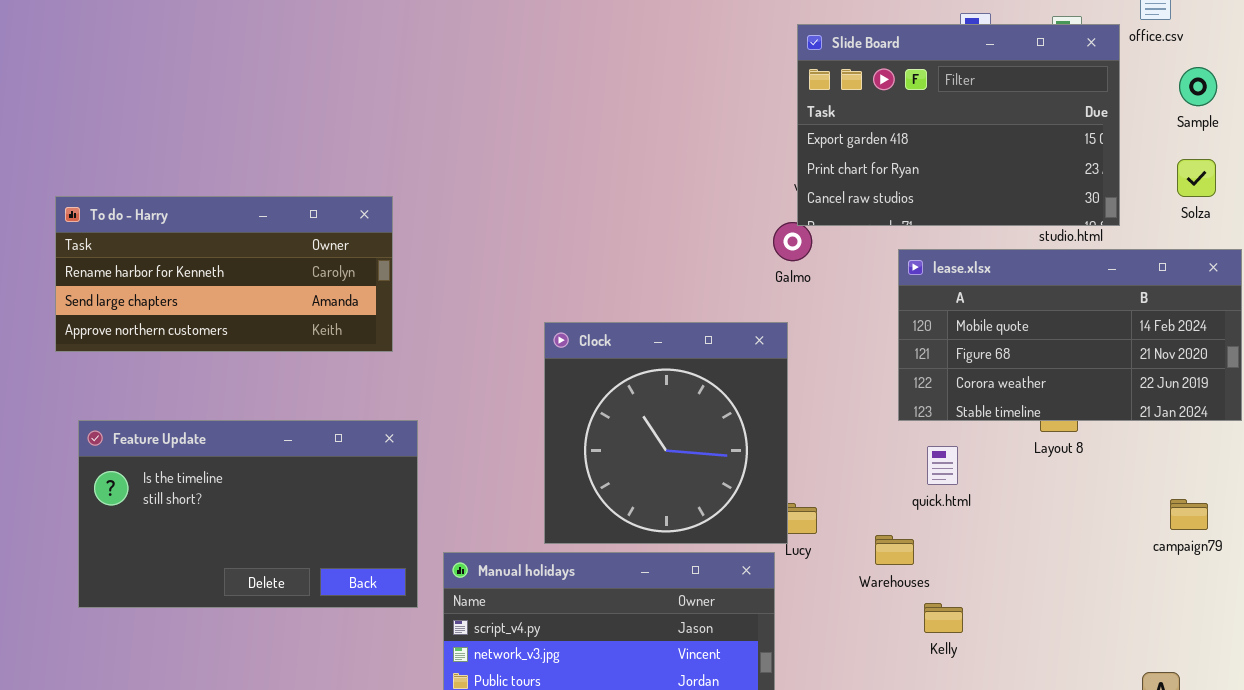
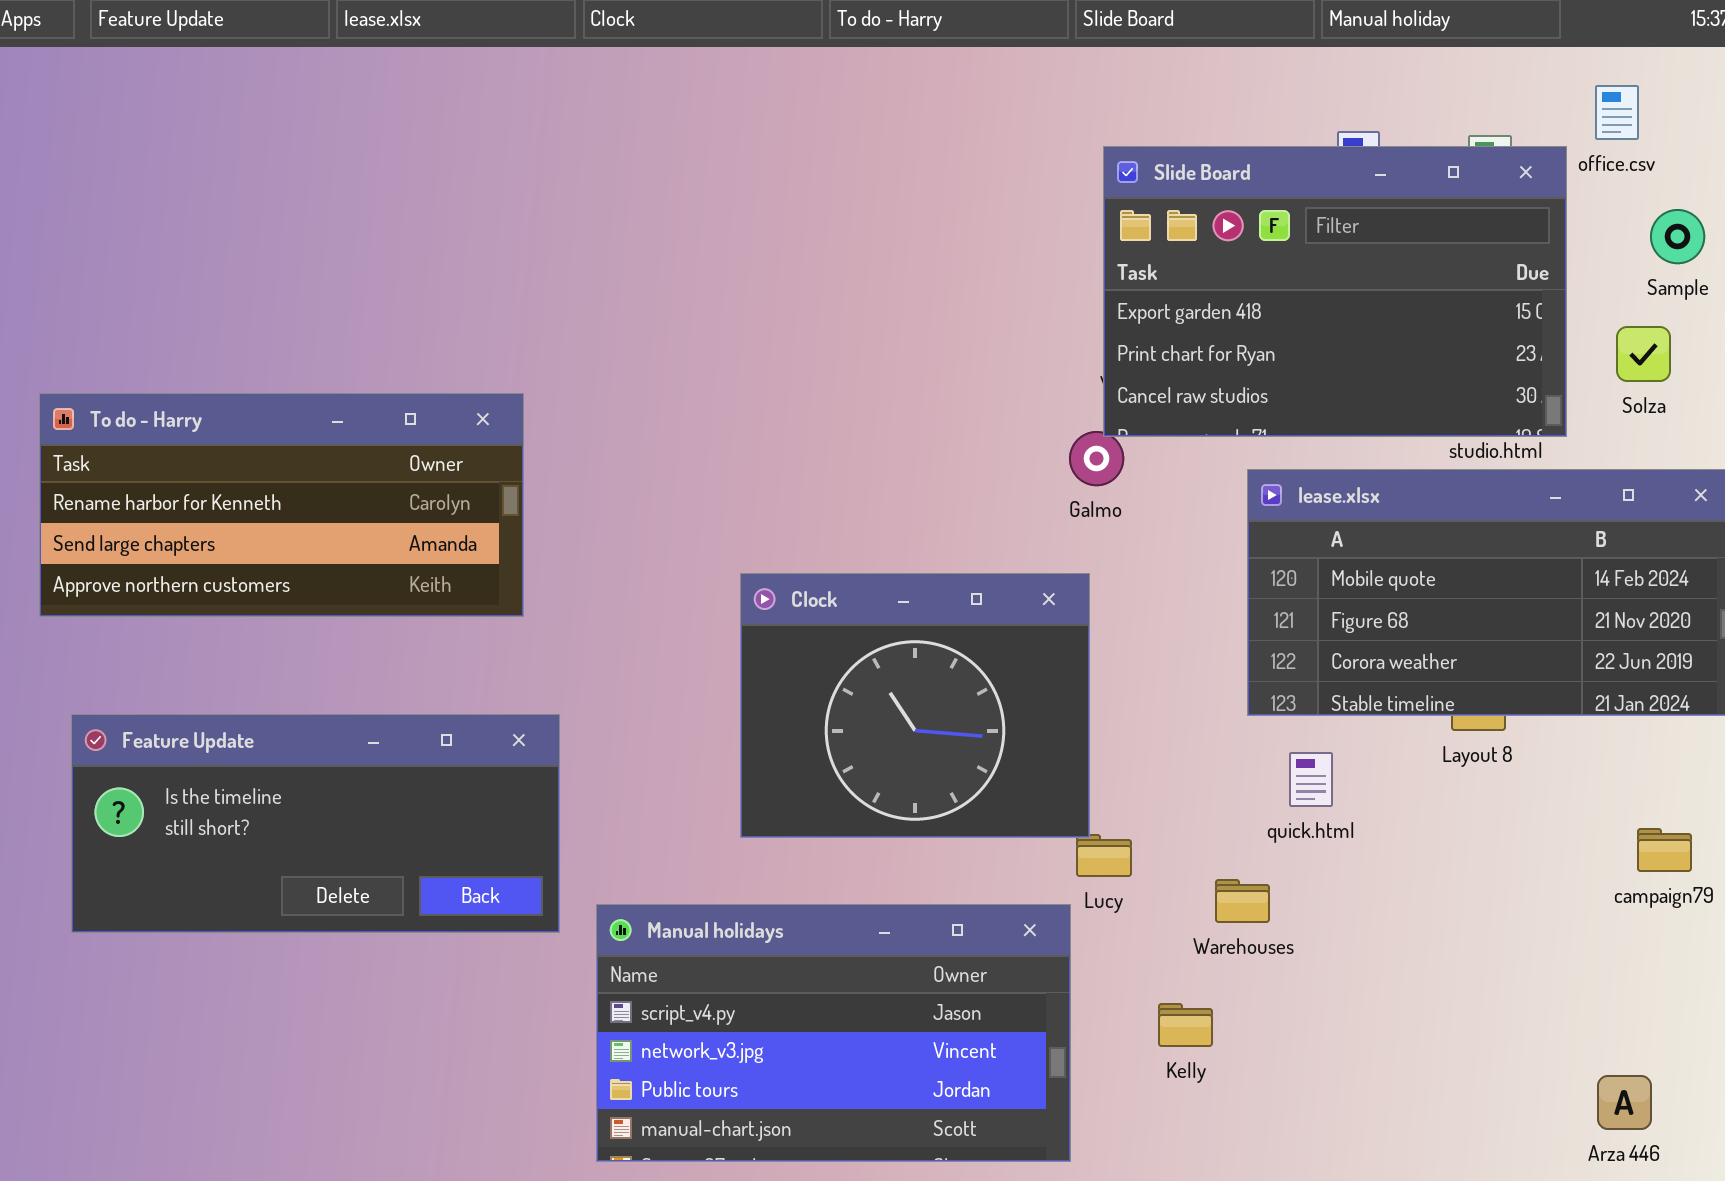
Solza: [1177,159,1216,197] -> [1616,326,1671,382], moved
Clock: [544,322,788,544] -> [740,573,1090,838], resized
Feature Update: [78,420,418,608] -> [71,714,560,933], resized
Kelly: [924,603,963,633] -> [1158,1003,1213,1047], moved

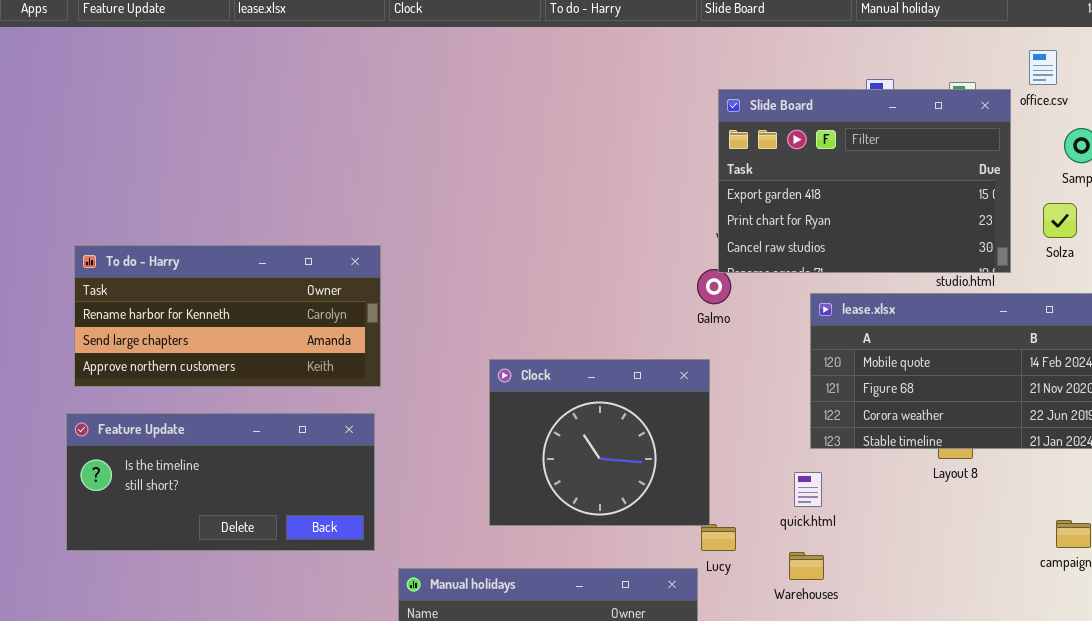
To do - Harry: [39,393,524,617] -> [74,245,381,387], moved
Feature Update: [71,714,560,933] -> [66,413,375,551], moved
quick.html: [1289,752,1333,807] -> [794,472,822,507], moved

